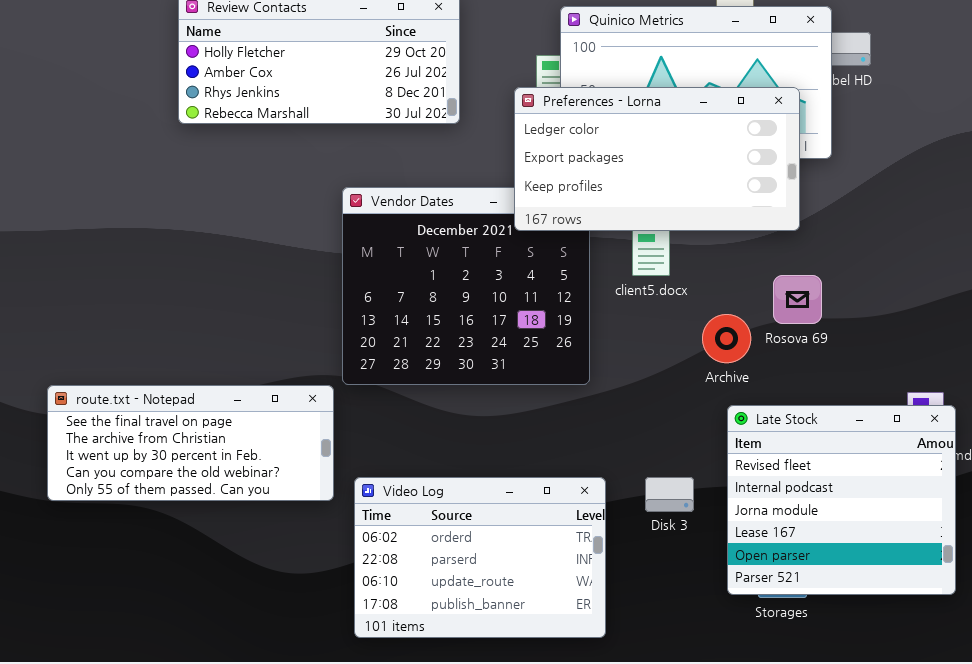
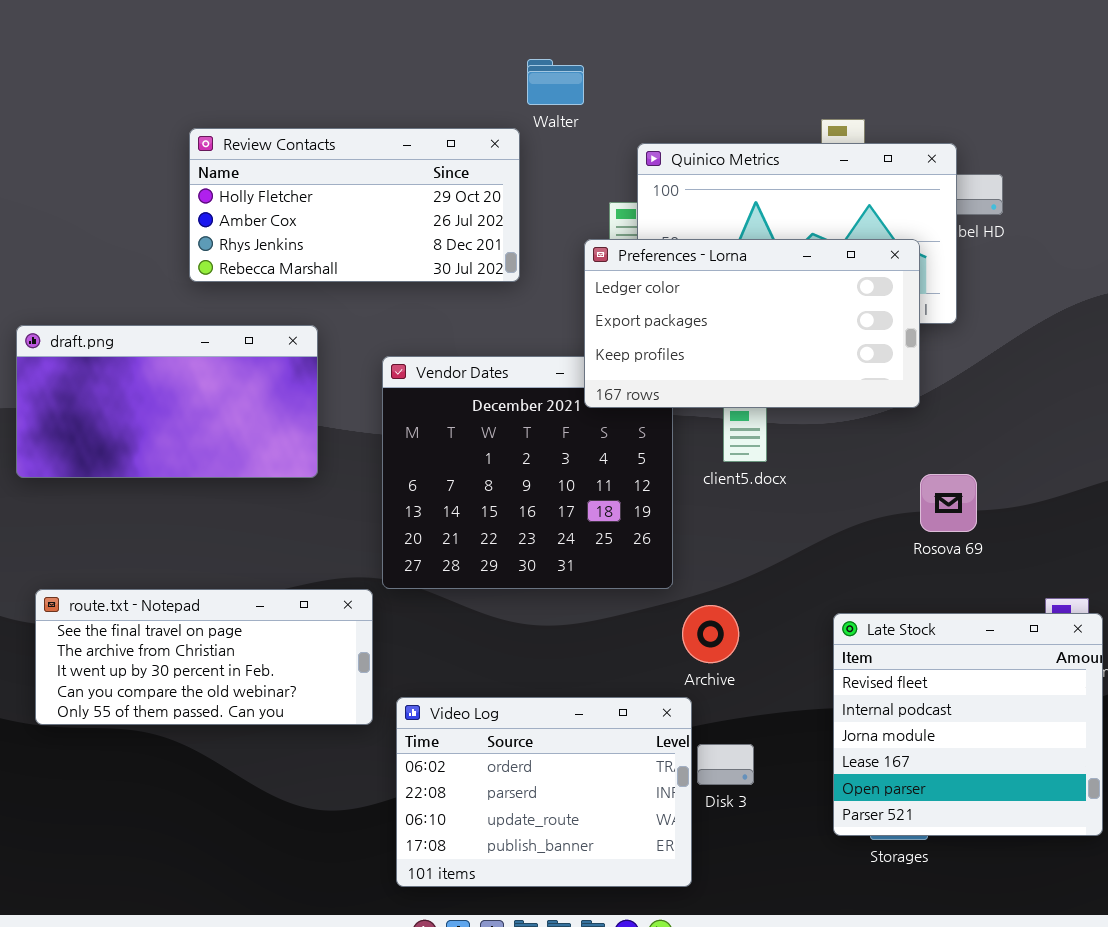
draft.png: none -> [16,325,318,478], opened
Rosova 69: [773,275,822,324] -> [920,474,977,532], moved
Archive: [702,314,751,363] -> [682,605,739,663], moved
Disk 3: [645,477,694,512] -> [697,744,754,785], moved

